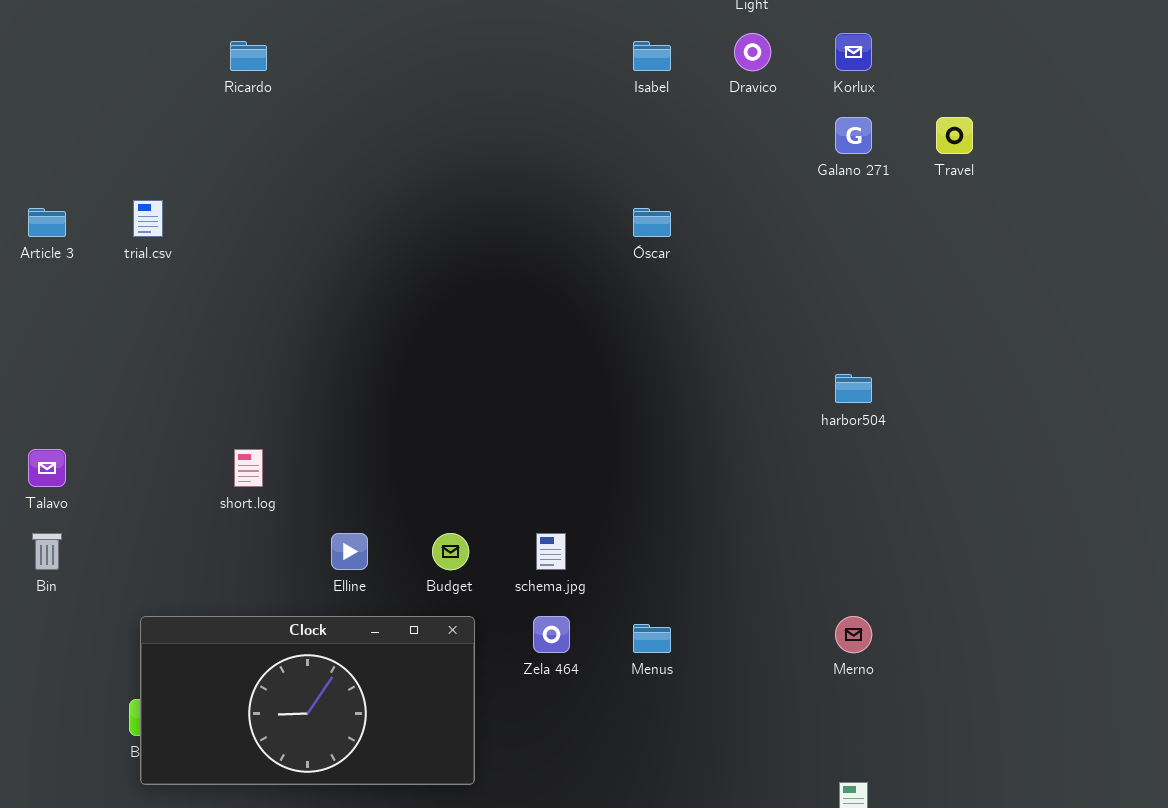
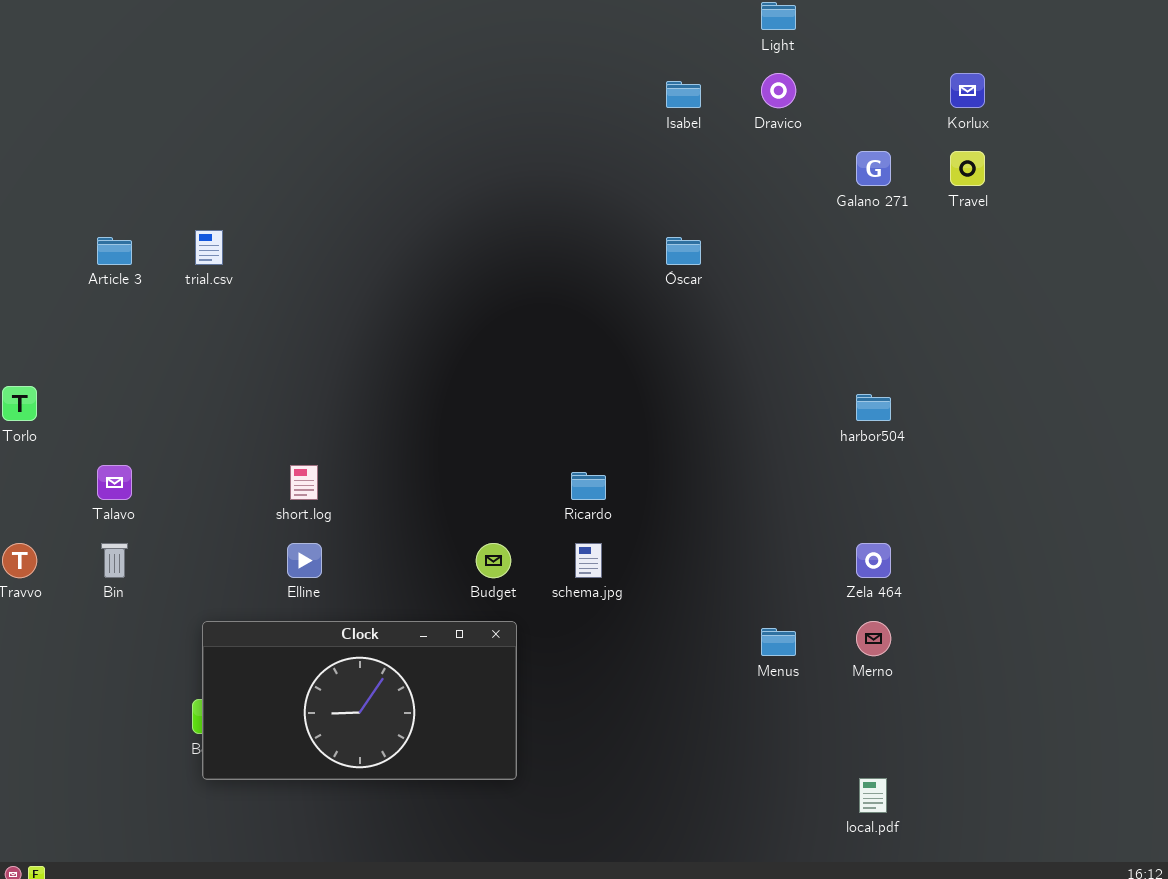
Korlux: [835,33,872,71] -> [950,73,985,108], moved
Ricardo: [230,41,267,71] -> [571,472,606,500], moved
Elline: [331,533,368,570] -> [287,543,322,578], moved
Zela 464: [533,616,570,653] -> [856,543,891,578], moved
Menus: [633,624,671,653] -> [761,628,796,656], moved

